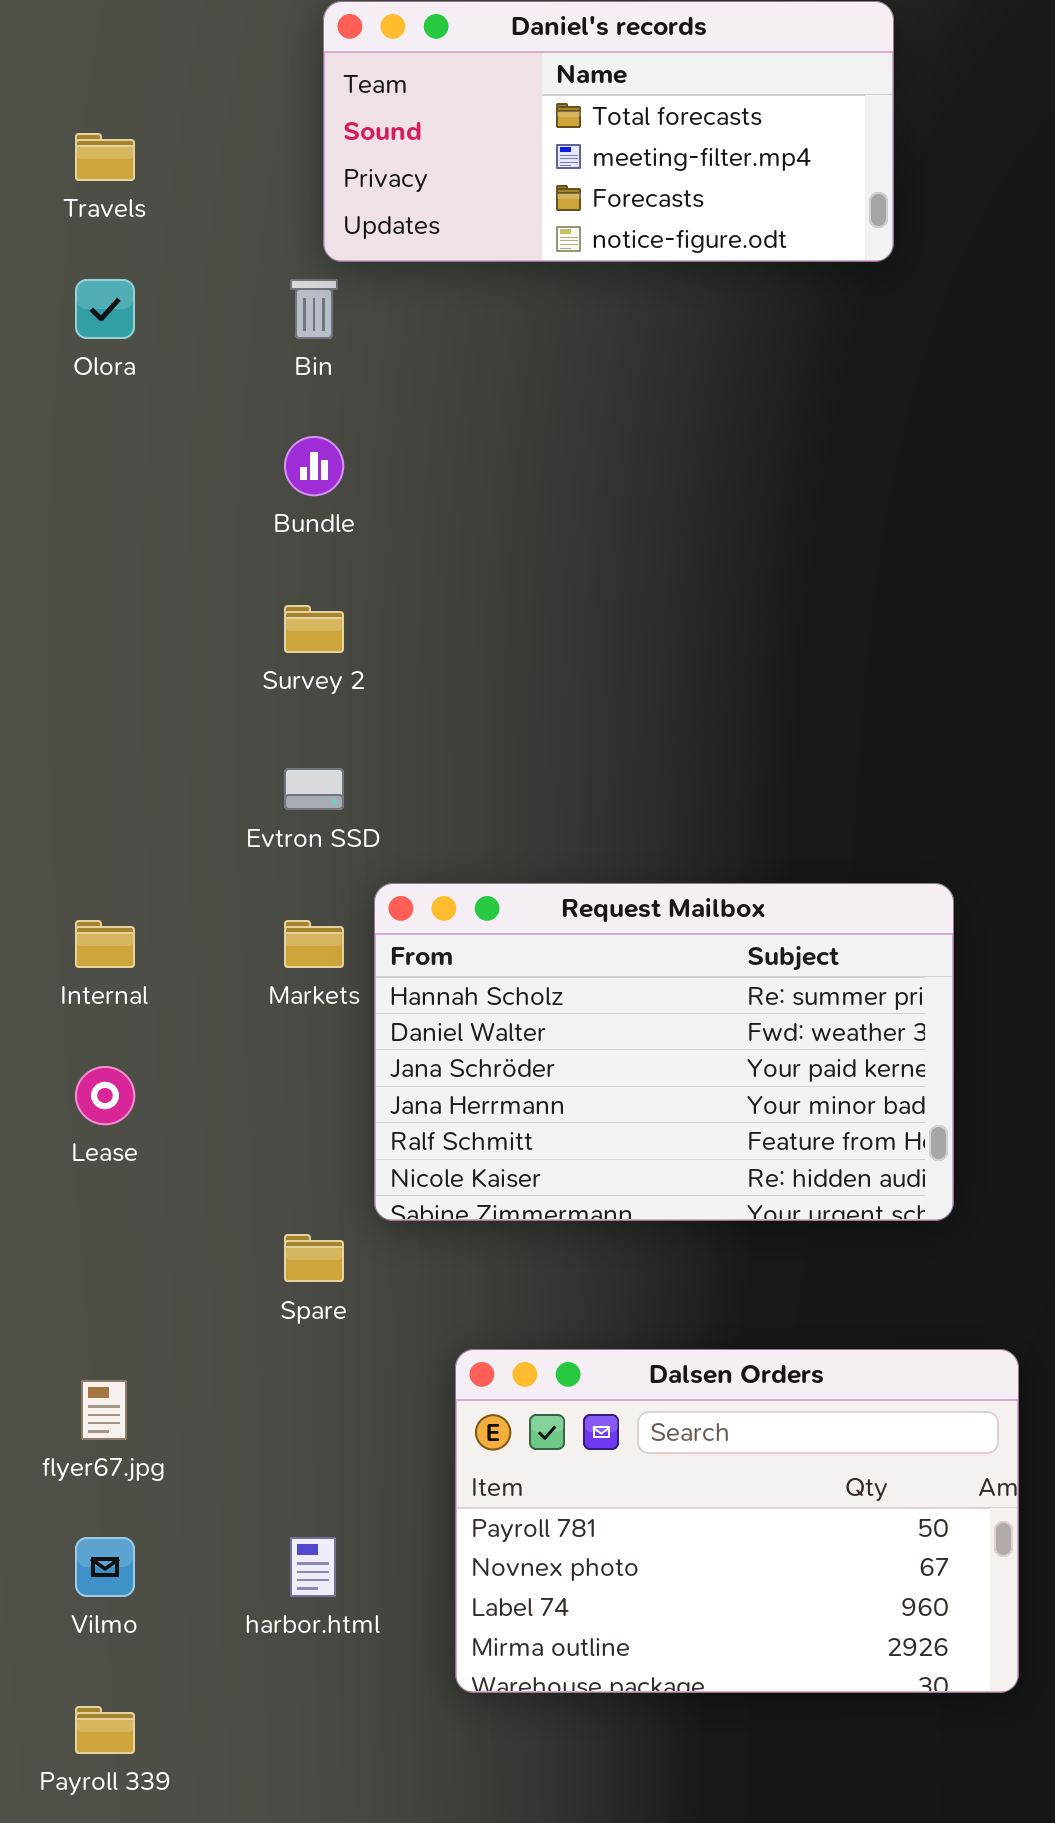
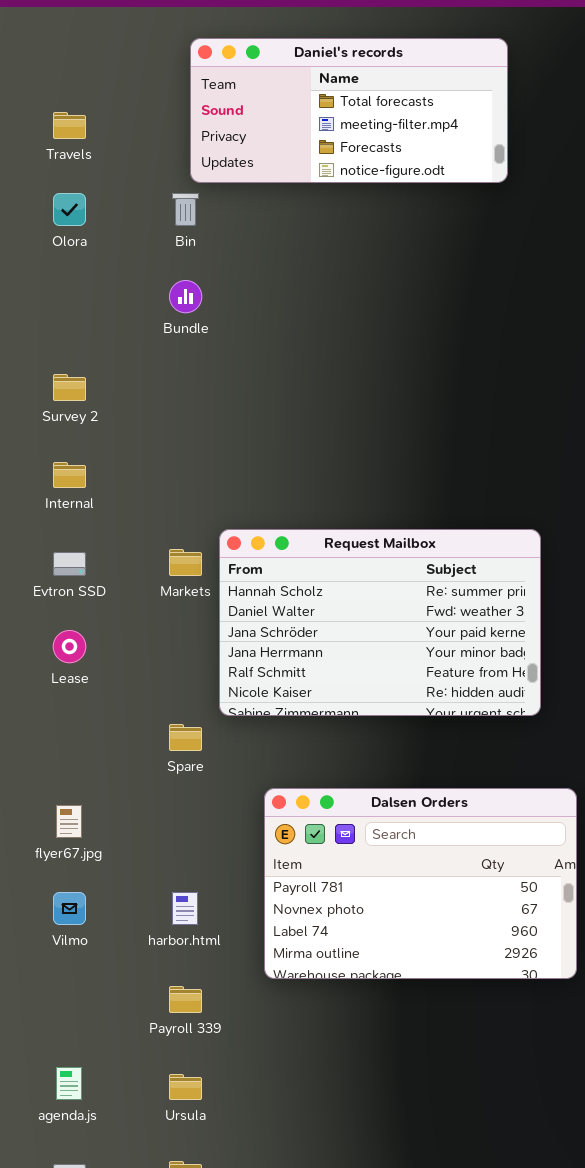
Survey 2: [284,605,344,653] -> [53,374,86,401], moved
Evtron SSD: [284,768,344,810] -> [53,552,86,576], moved
Internal: [75,920,135,968] -> [53,462,86,488], moved
Payroll 339: [75,1706,135,1754] -> [169,986,202,1013], moved

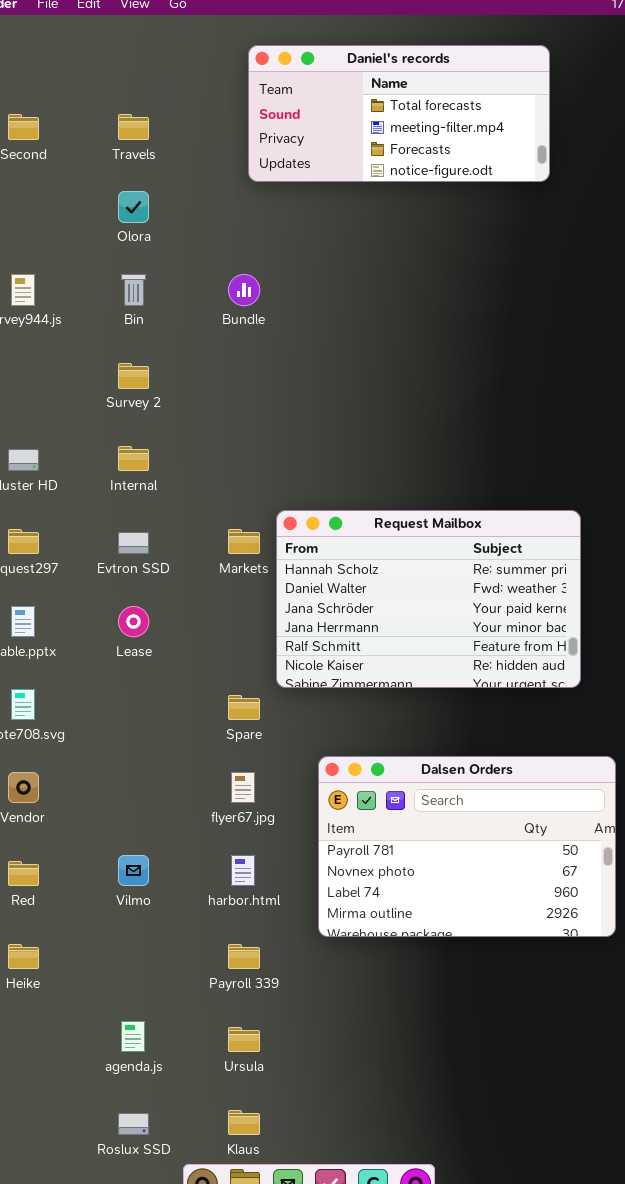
Bin: [172,193,199,226] -> [121,274,146,306], moved
flyer67.jpg: [56,805,82,838] -> [231,772,255,803], moved

